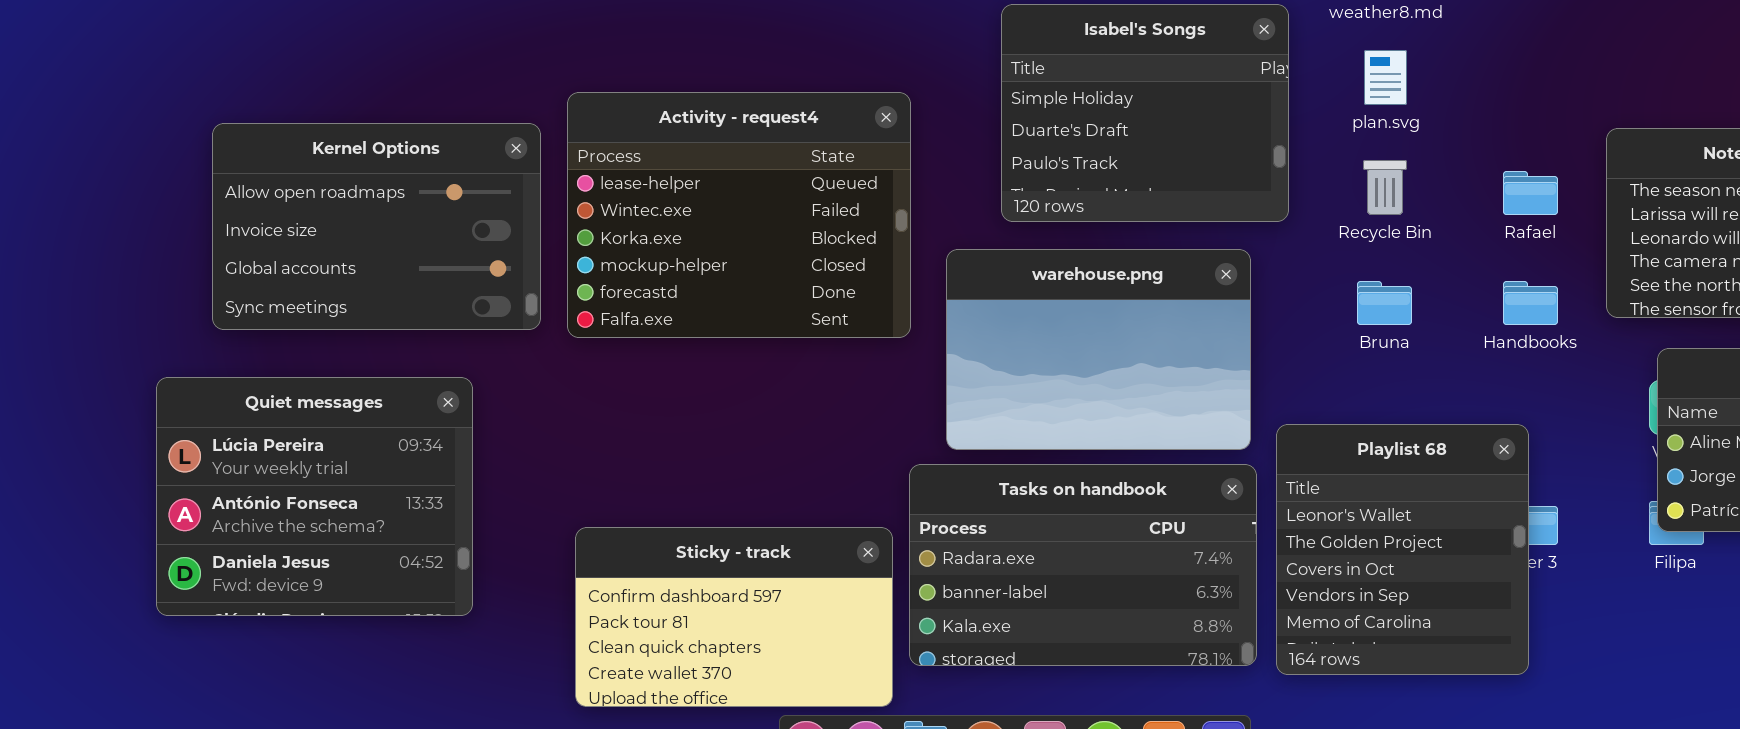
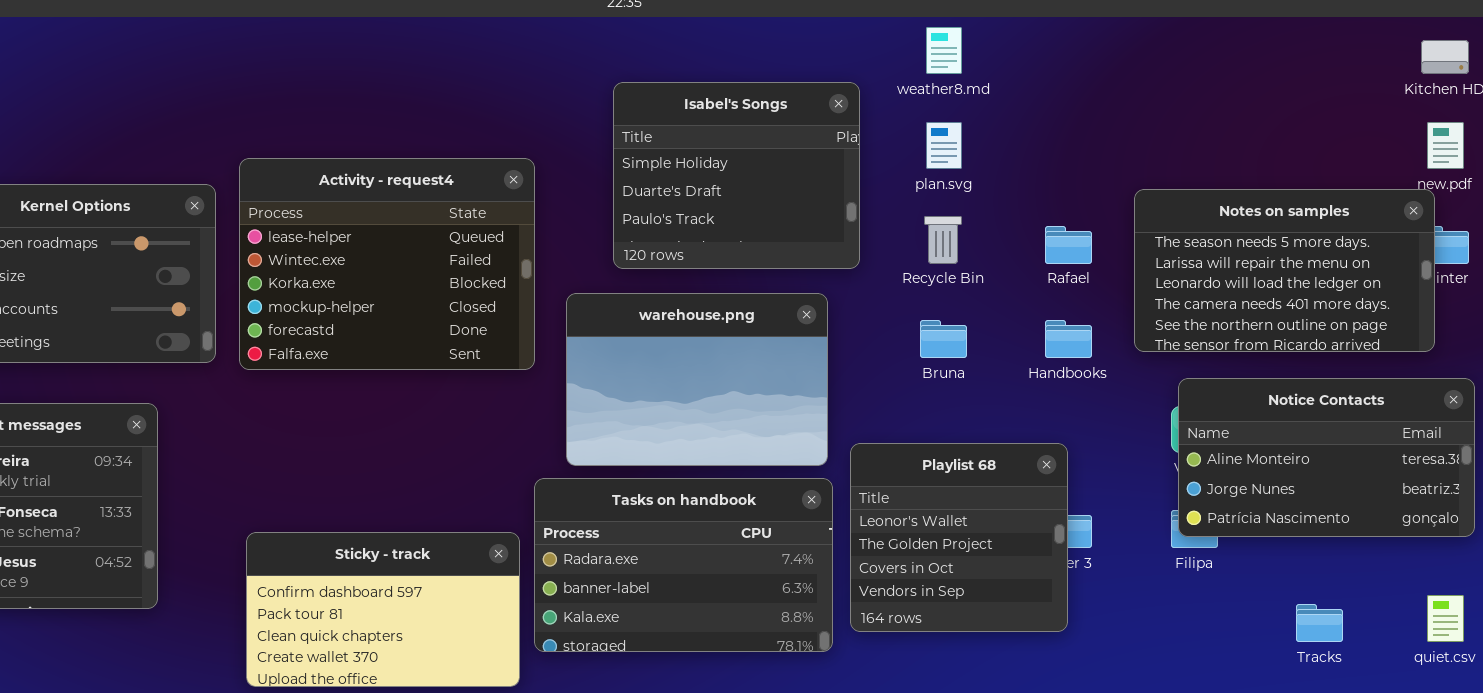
Playlist 68: [1276,424,1529,675] -> [850,443,1068,632], resized

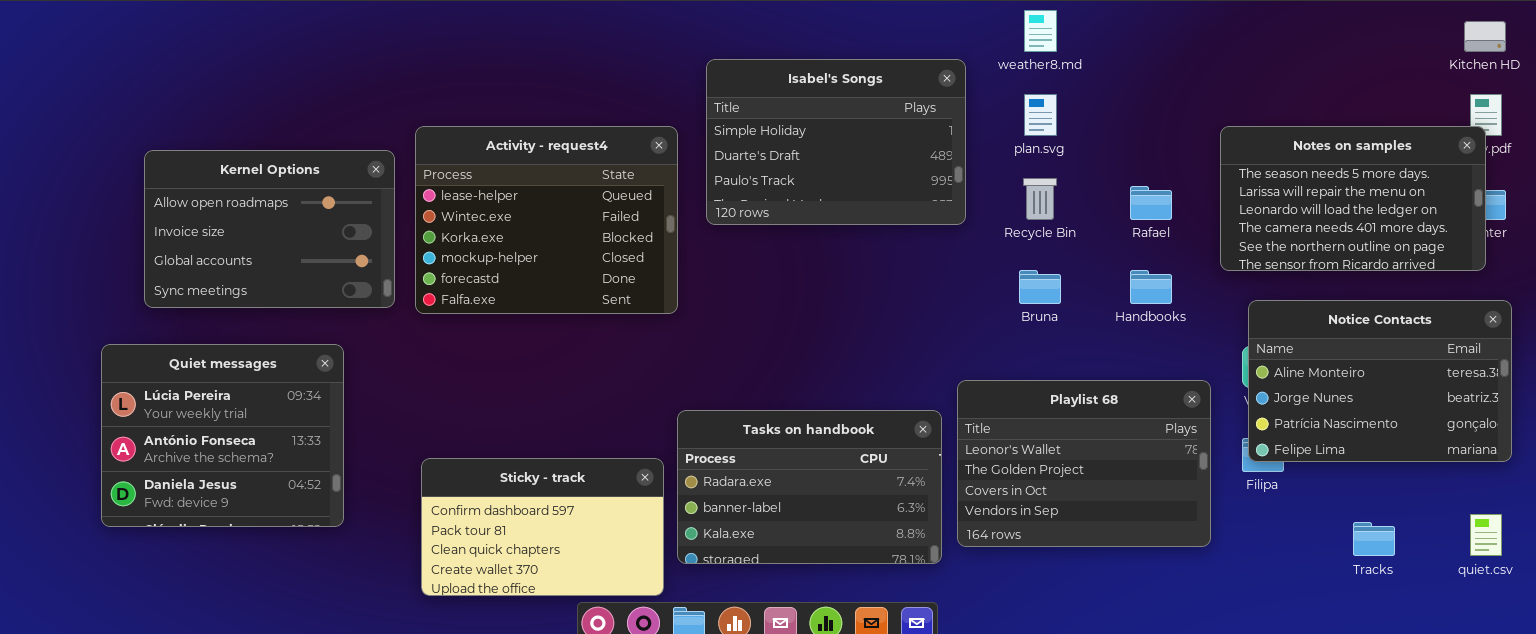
Isabel's Songs: [613,82,860,269] -> [706,59,966,225], resized
Notes on samples: [1134,189,1435,352] -> [1220,126,1486,271], moved
warehouse.png: [566,293,828,466] -> none, closed
Notice Contacts: [1178,378,1475,537] -> [1248,300,1512,462], resized
Playlist 68: [850,443,1068,632] -> [957,380,1211,547], resized

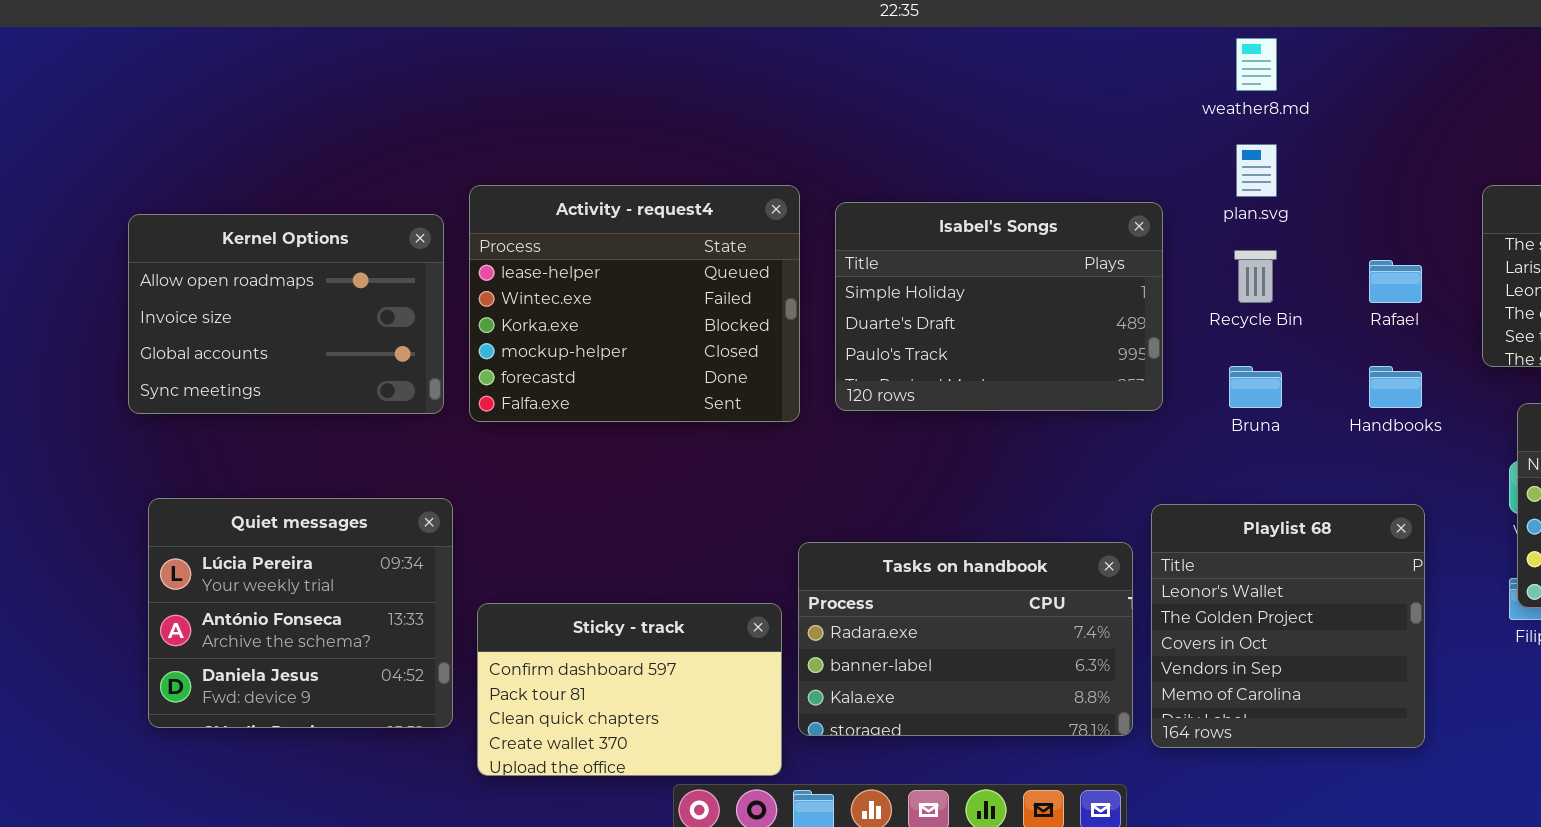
Isabel's Songs: [706,59,966,225] -> [835,202,1163,411], moved
Quiet messages: [101,344,344,527] -> [148,498,453,728], moved
Playlist 68: [957,380,1211,547] -> [1151,504,1425,748], resized

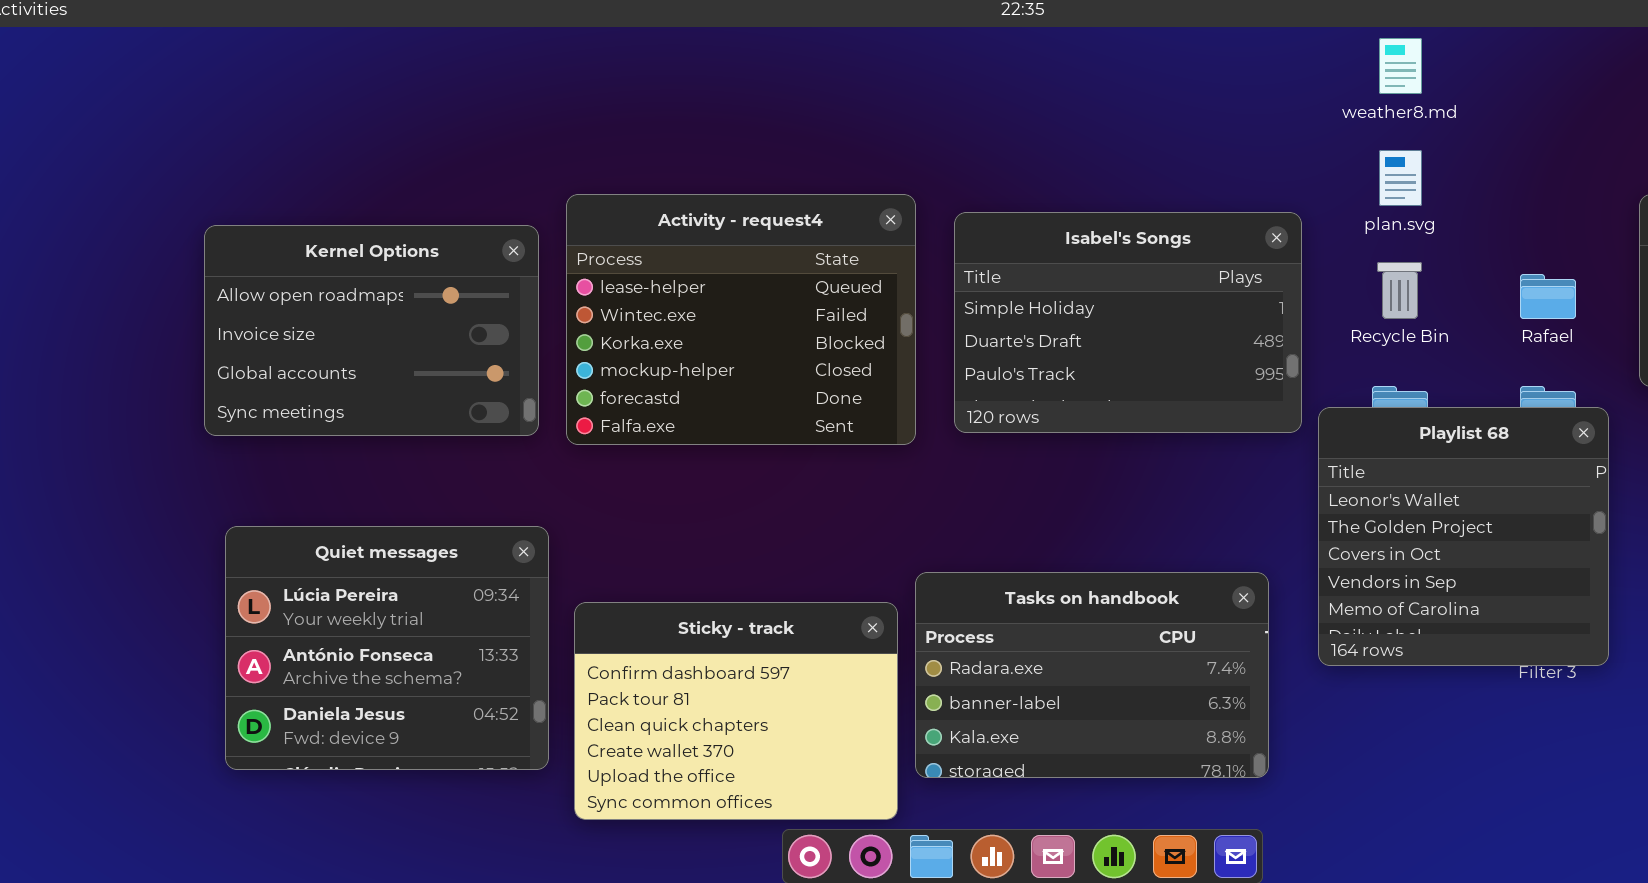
Playlist 68: [1151,504,1425,748] -> [1318,407,1609,666], moved
Sticky - track: [477,603,782,776] -> [574,602,898,820], resized

